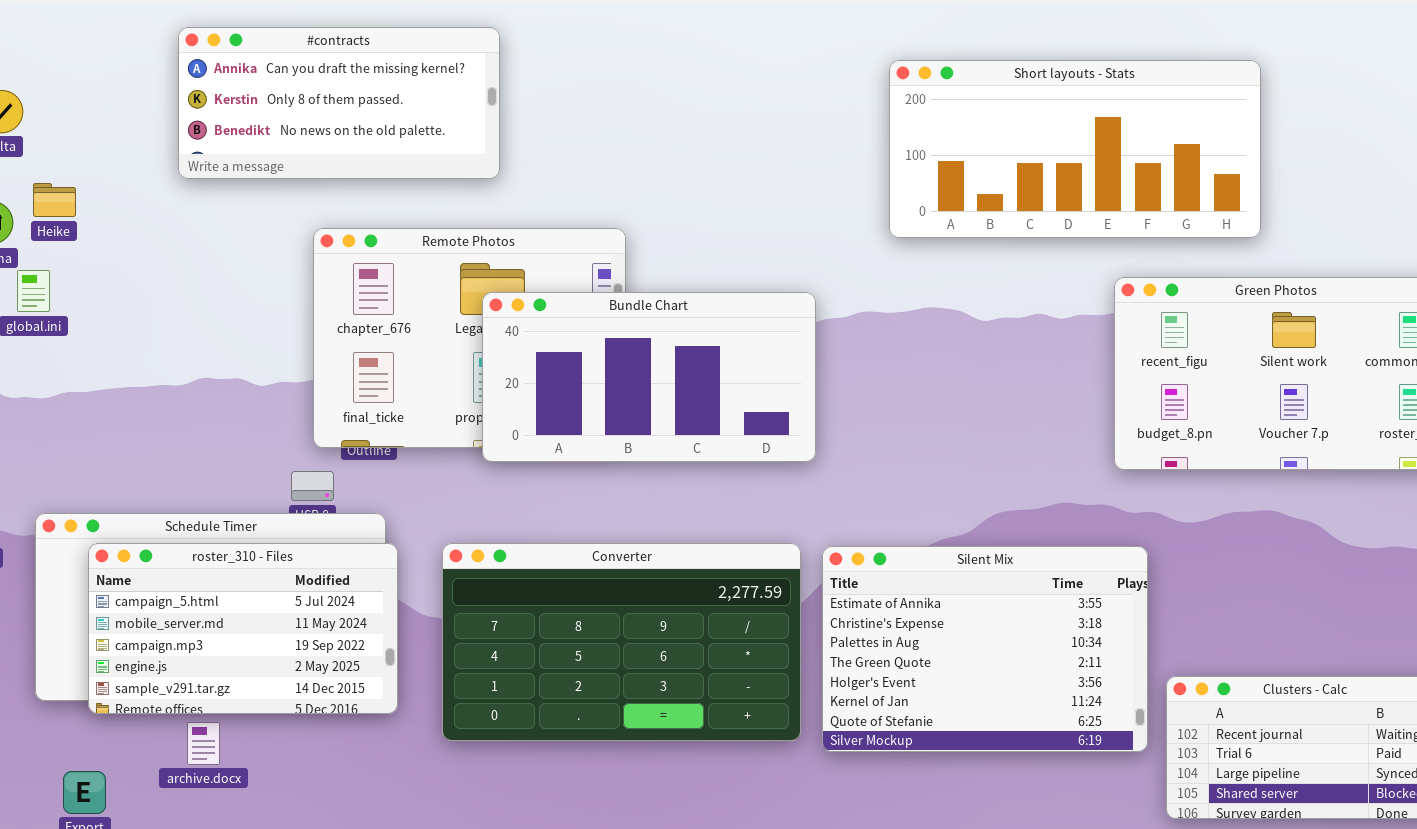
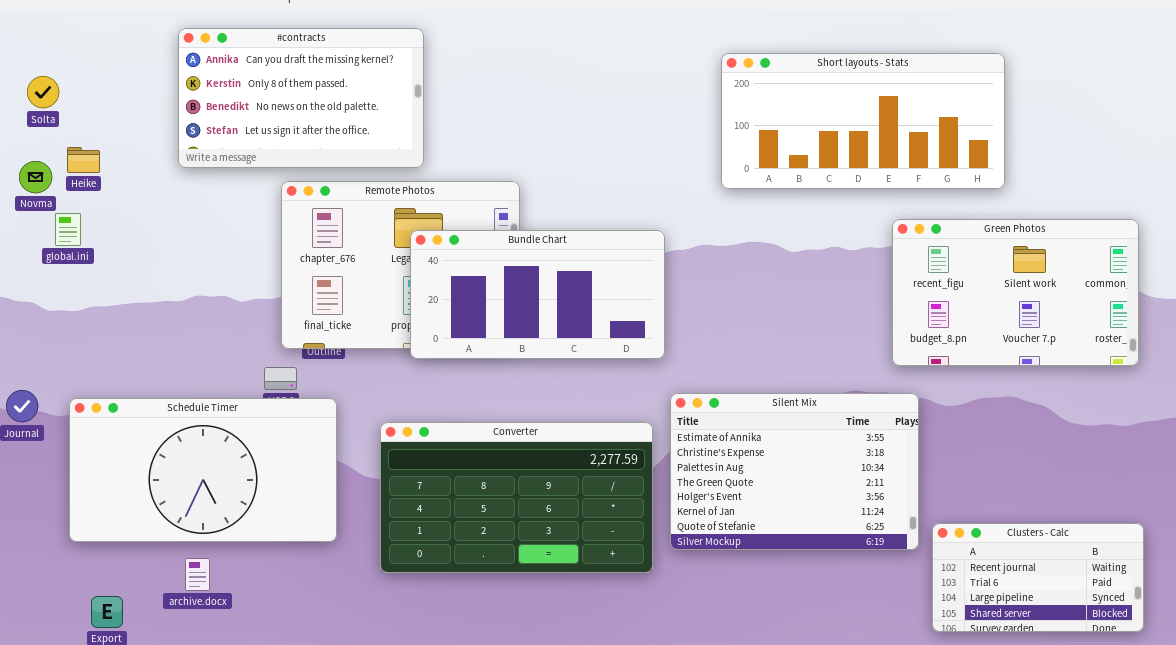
#contracts: [178,27,500,179] -> [178,28,424,168], resized
roster_310 - Files: [88,543,398,714] -> none, closed
Silent Mix: [822,546,1148,752] -> [670,393,919,550], moved

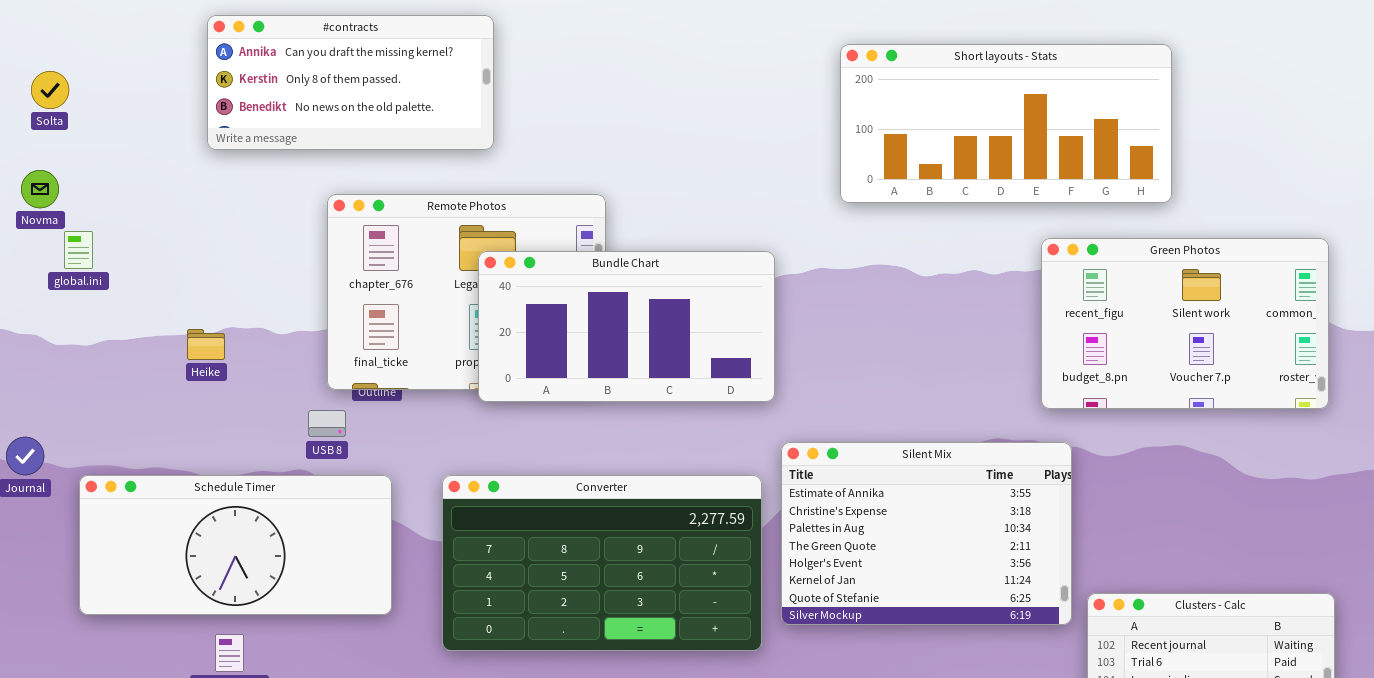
#contracts: [178,28,424,168] -> [207,15,494,150], resized
Heike: [67,147,100,173] -> [187,329,225,360], moved
Schedule Timer: [69,398,337,542] -> [79,475,392,615], resized

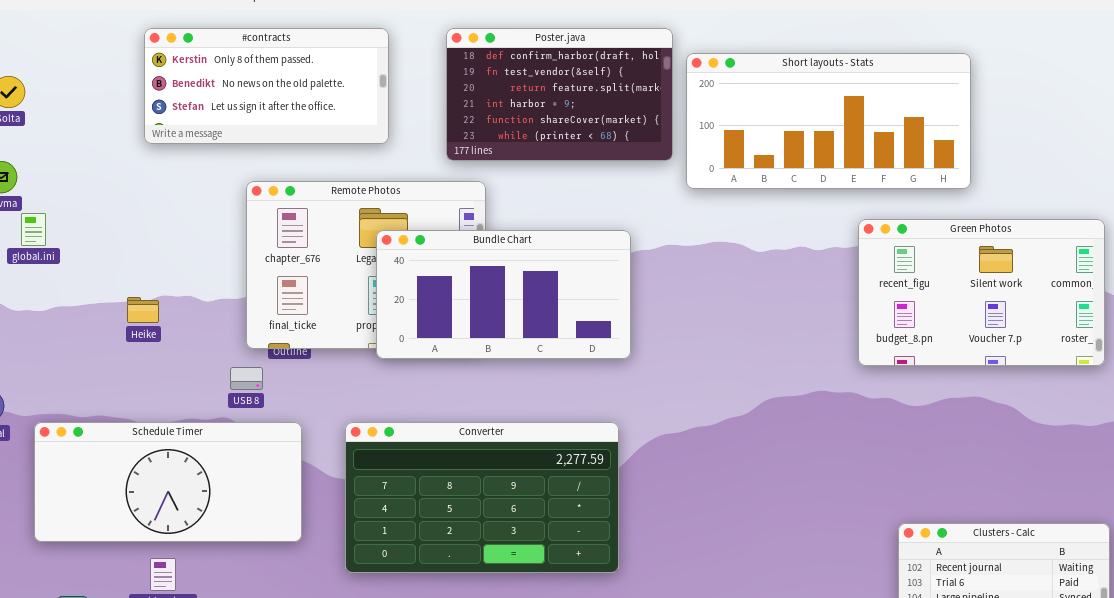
#contracts: [207,15,494,150] -> [144,28,389,144], scrolled down 1 row
Poster.java: none -> [446,28,673,161], opened
Silent Mix: [781,442,1072,625] -> none, closed

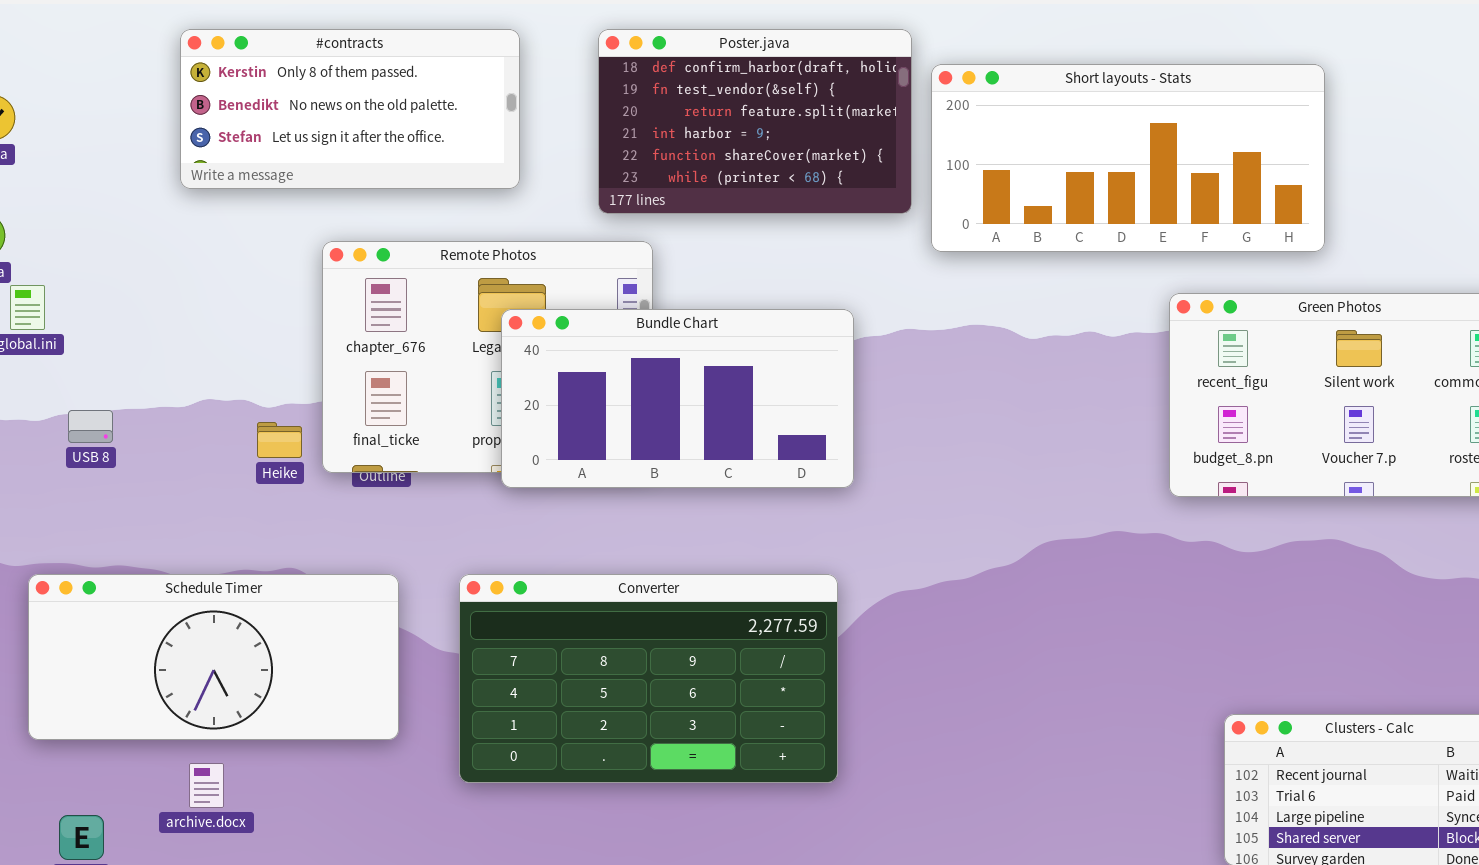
Heike: [127,297,159,323] -> [257,422,302,458], moved
USB 8: [230,367,263,390] -> [68,410,113,443], moved

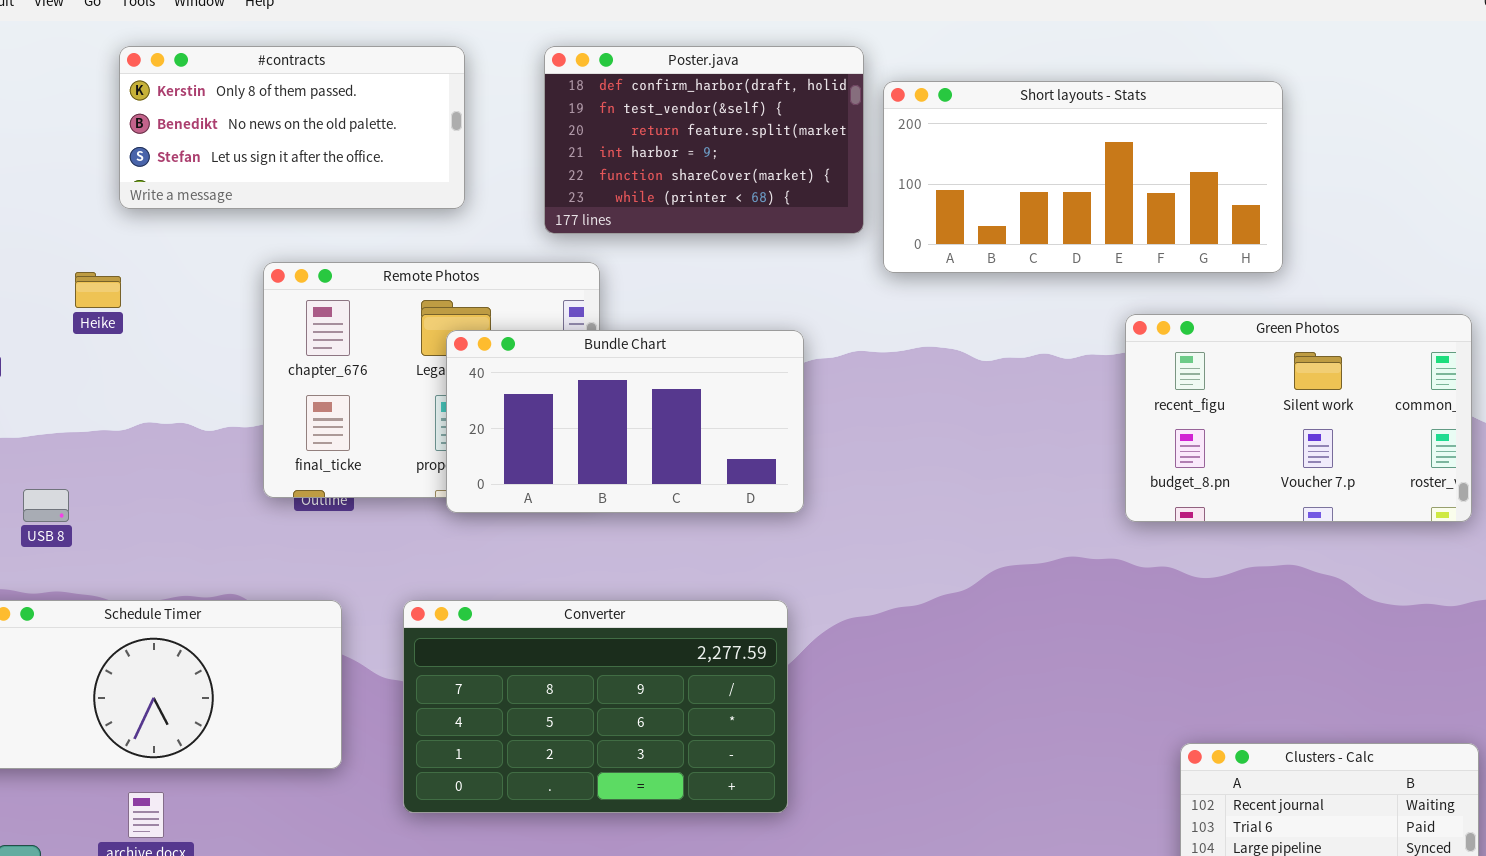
USB 8: [68,410,113,443] -> [23,489,69,522], moved
Heike: [257,422,302,458] -> [75,272,121,308], moved

